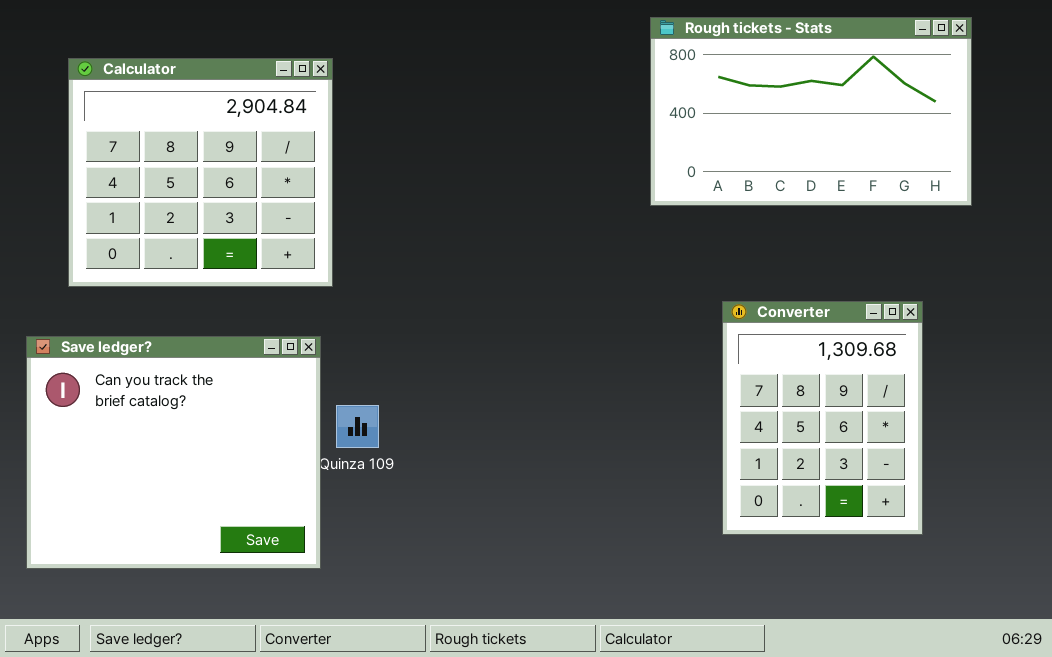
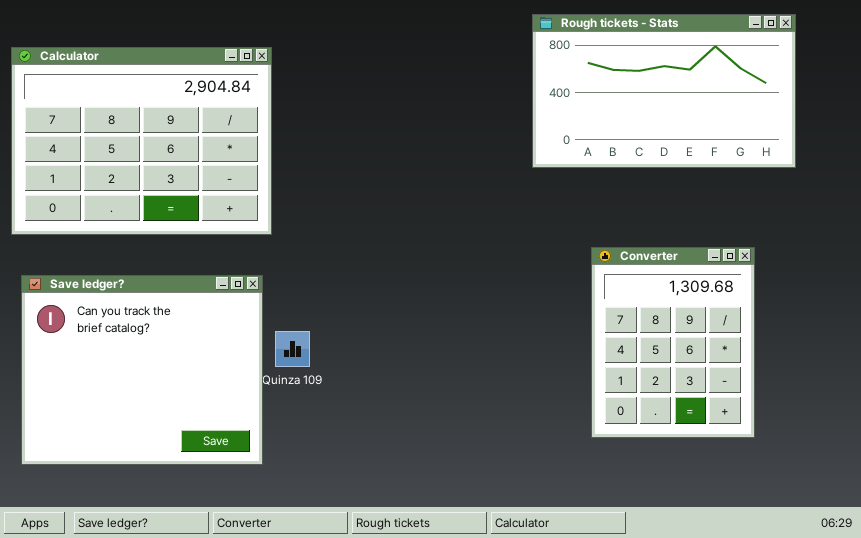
Calculator: [68,58,333,287] -> [11,47,272,235], resized

